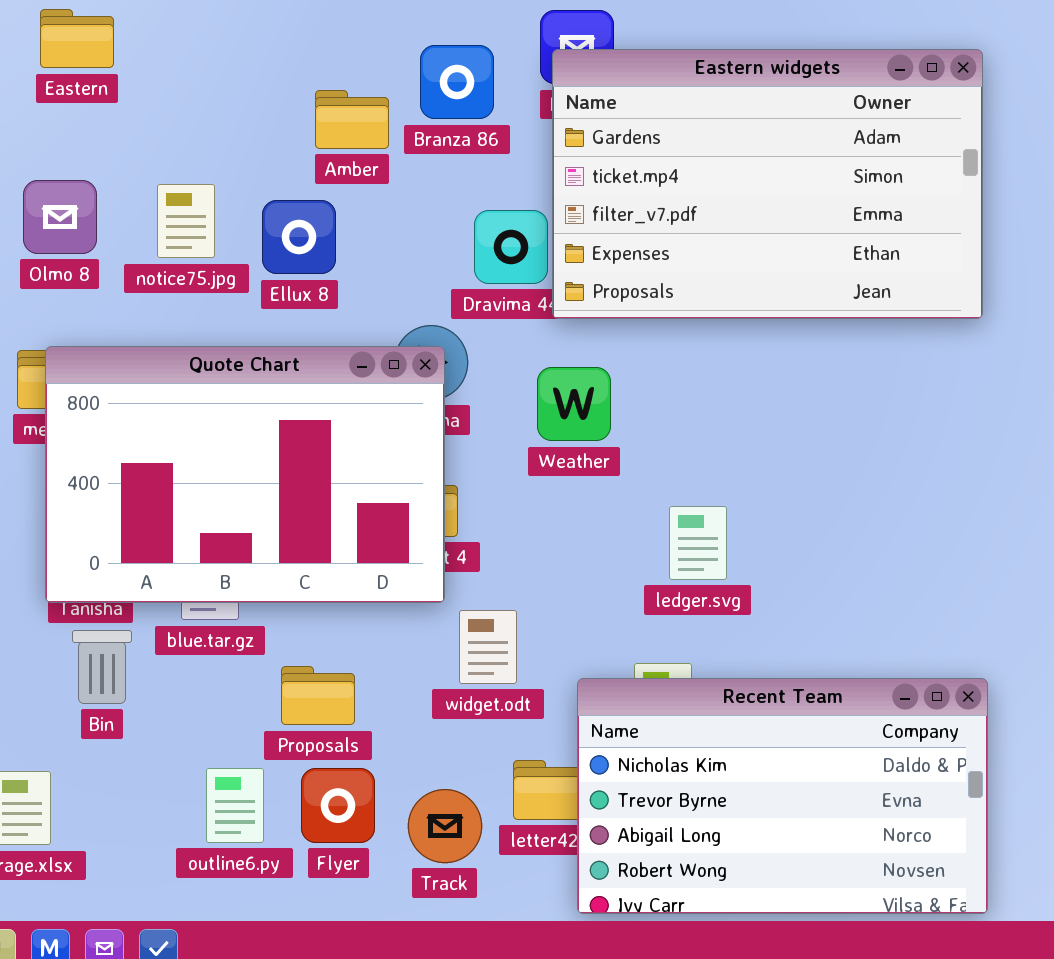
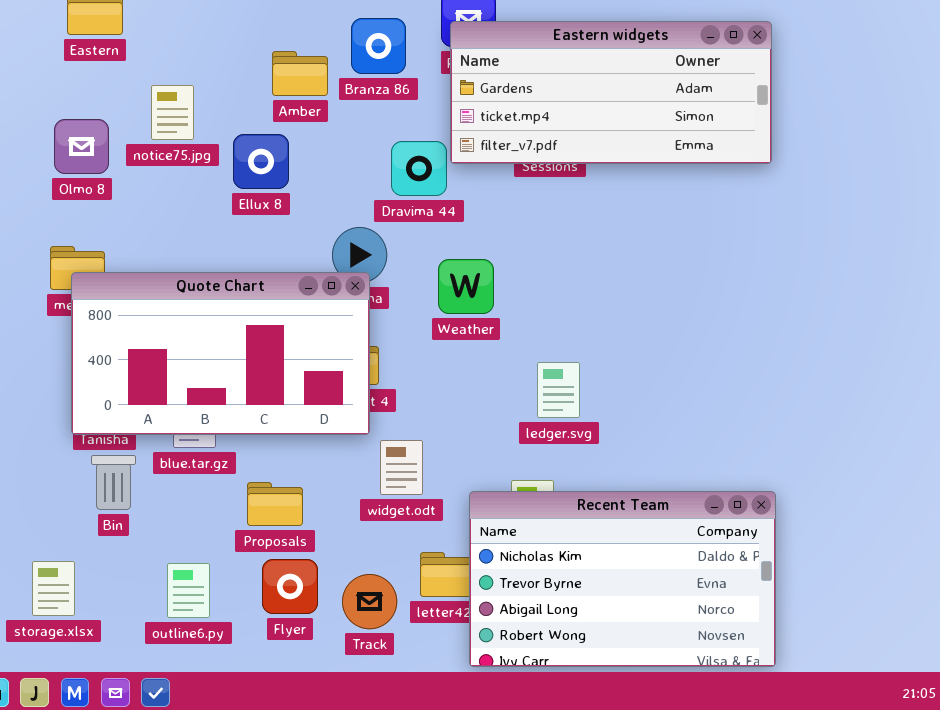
Eastern widgets: [552,49,983,319] -> [450,21,772,164], resized
notice75.jpg: [157,184,215,258] -> [151,85,194,140], moved
Quote Chart: [45,346,445,603] -> [71,272,370,435], resized
outline6.py: [206,768,264,843] -> [167,563,210,618], moved

